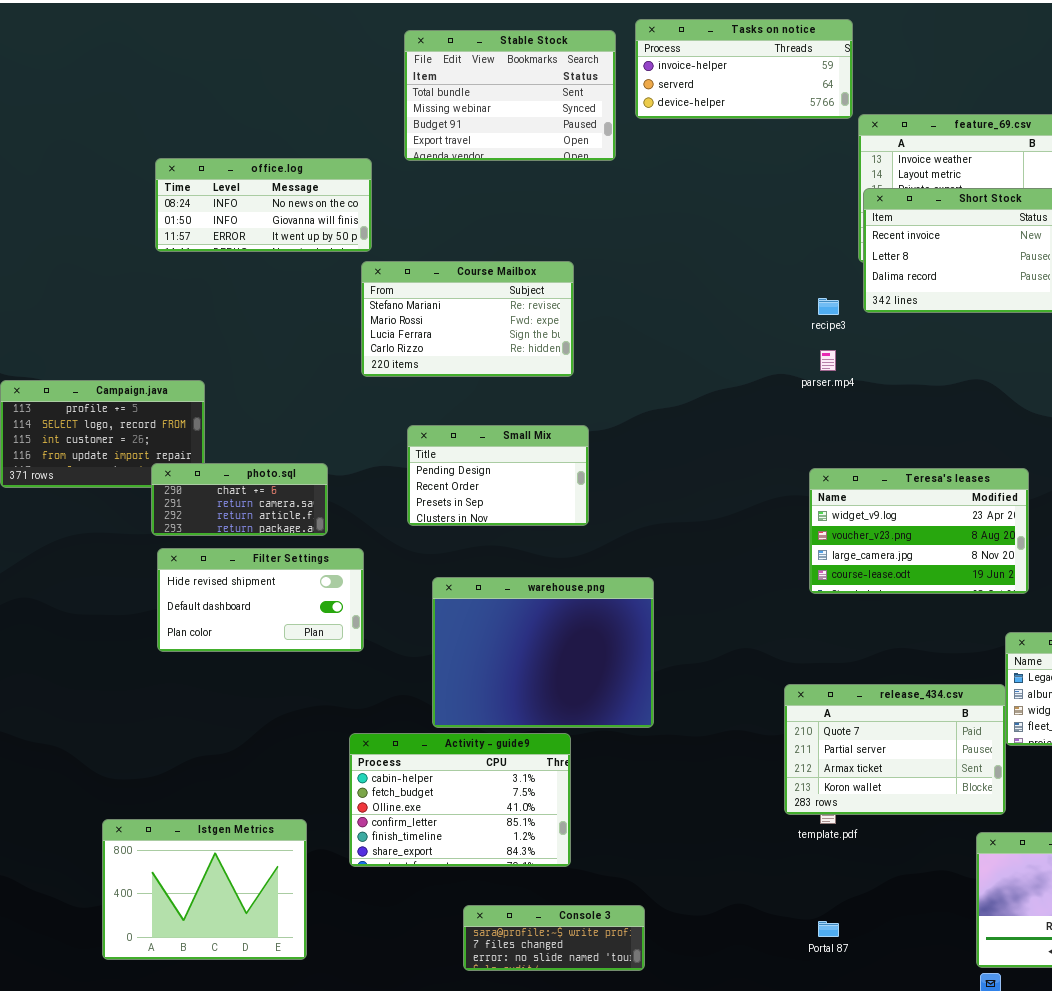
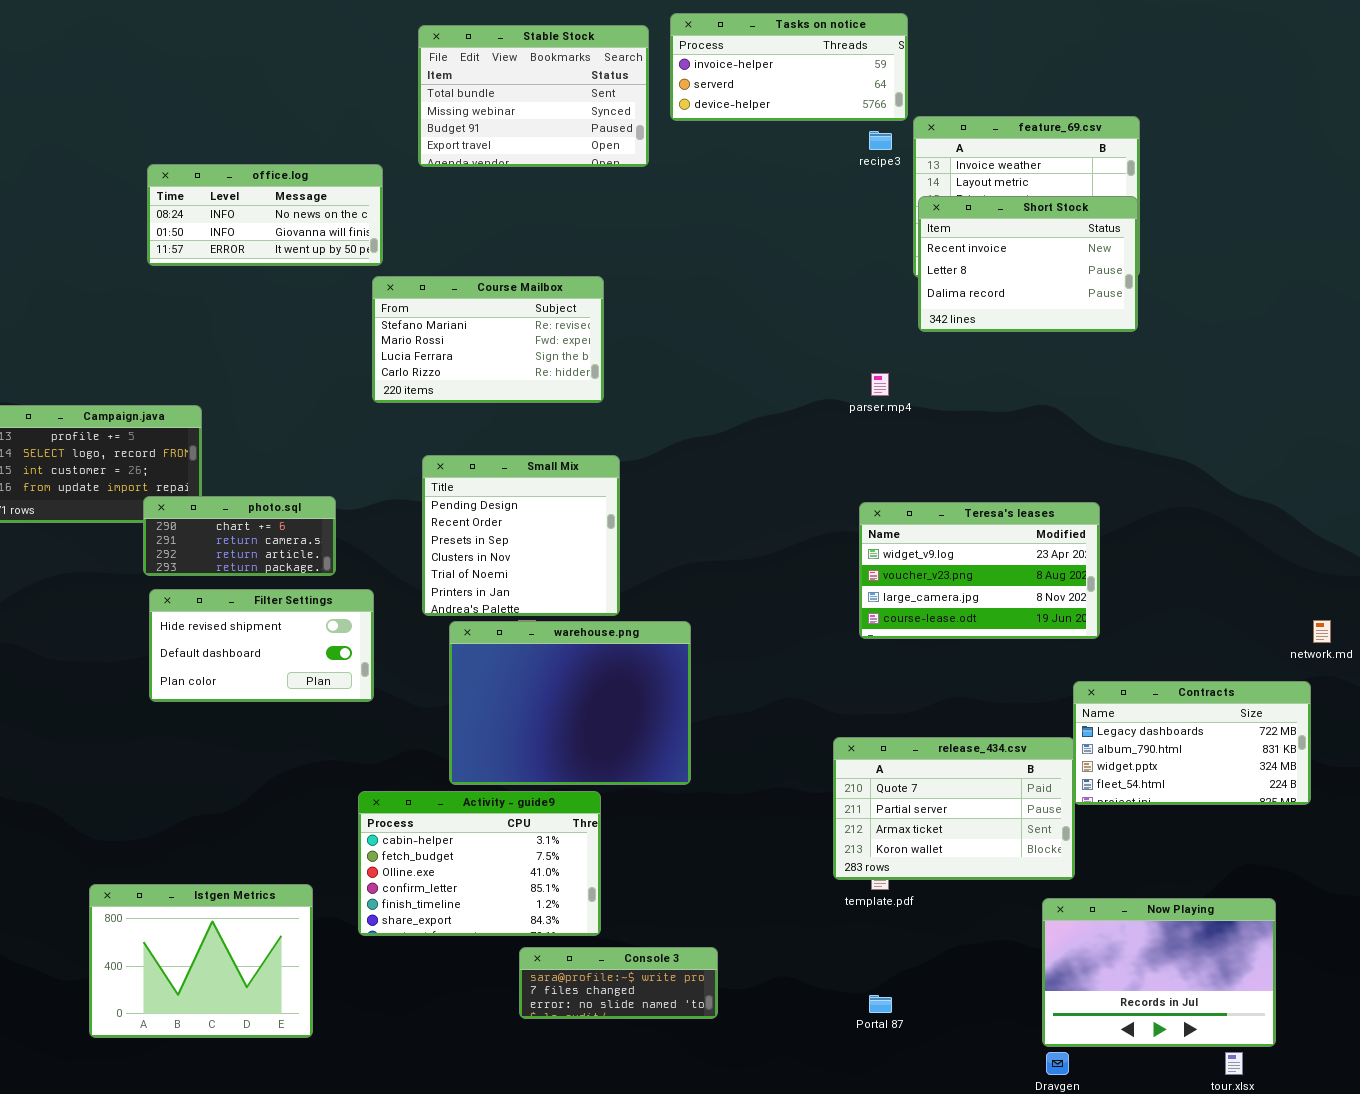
recipe3: [818,298,839,315] -> [869,131,892,150], moved
Small Mix: [407,425,589,526] -> [422,455,620,616], resized
Console 3: [463,905,645,971] -> [519,947,718,1019], moved

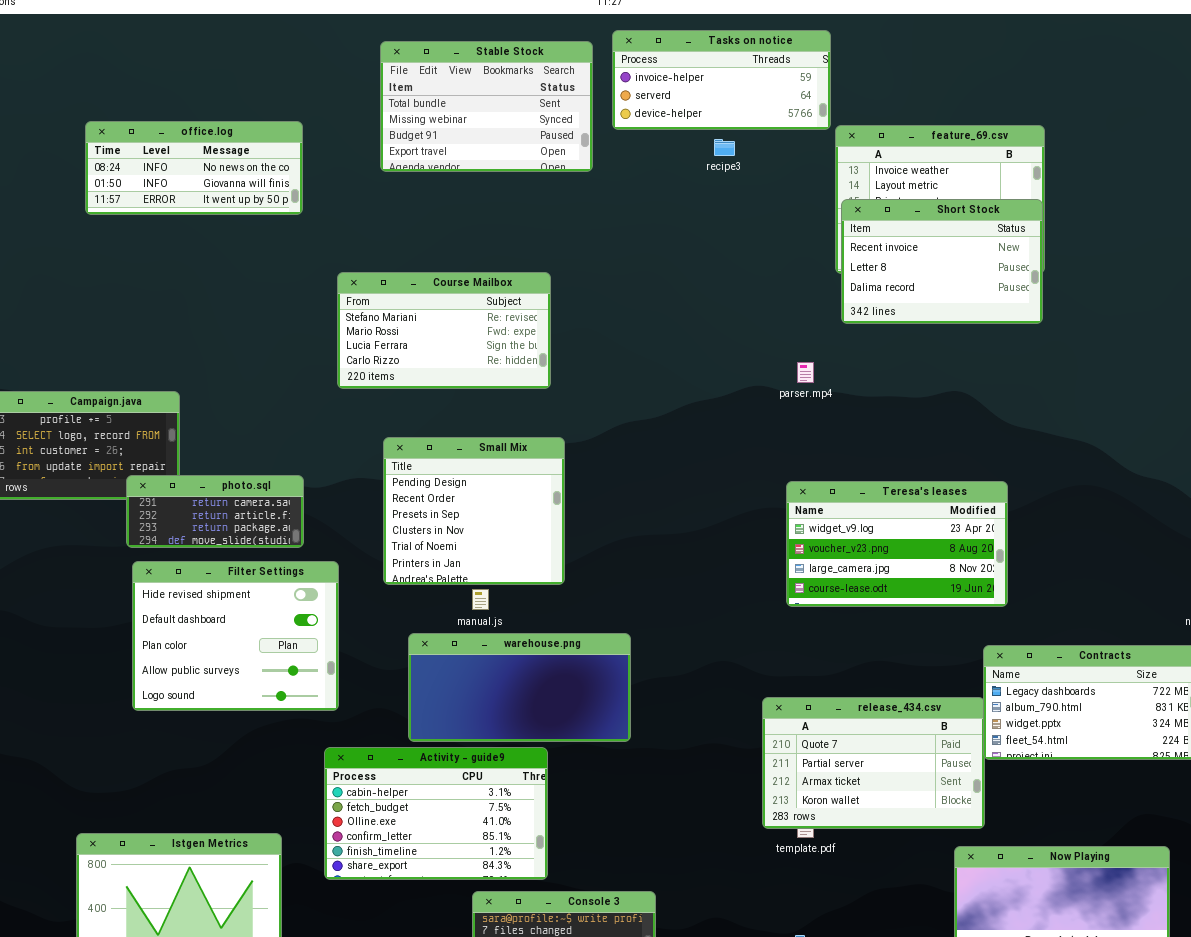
recipe3: [869,131,892,150] -> [714,139,735,156], moved
office.log: [147,164,383,266] -> [85,121,303,215], moved
photo.sql: [143,496,336,576] -> [126,475,304,548], scrolled down 1 row
Filter Settings: [149,589,374,702] -> [132,561,339,711], resized
warehouse.png: [449,621,691,785] -> [408,633,631,742], resized

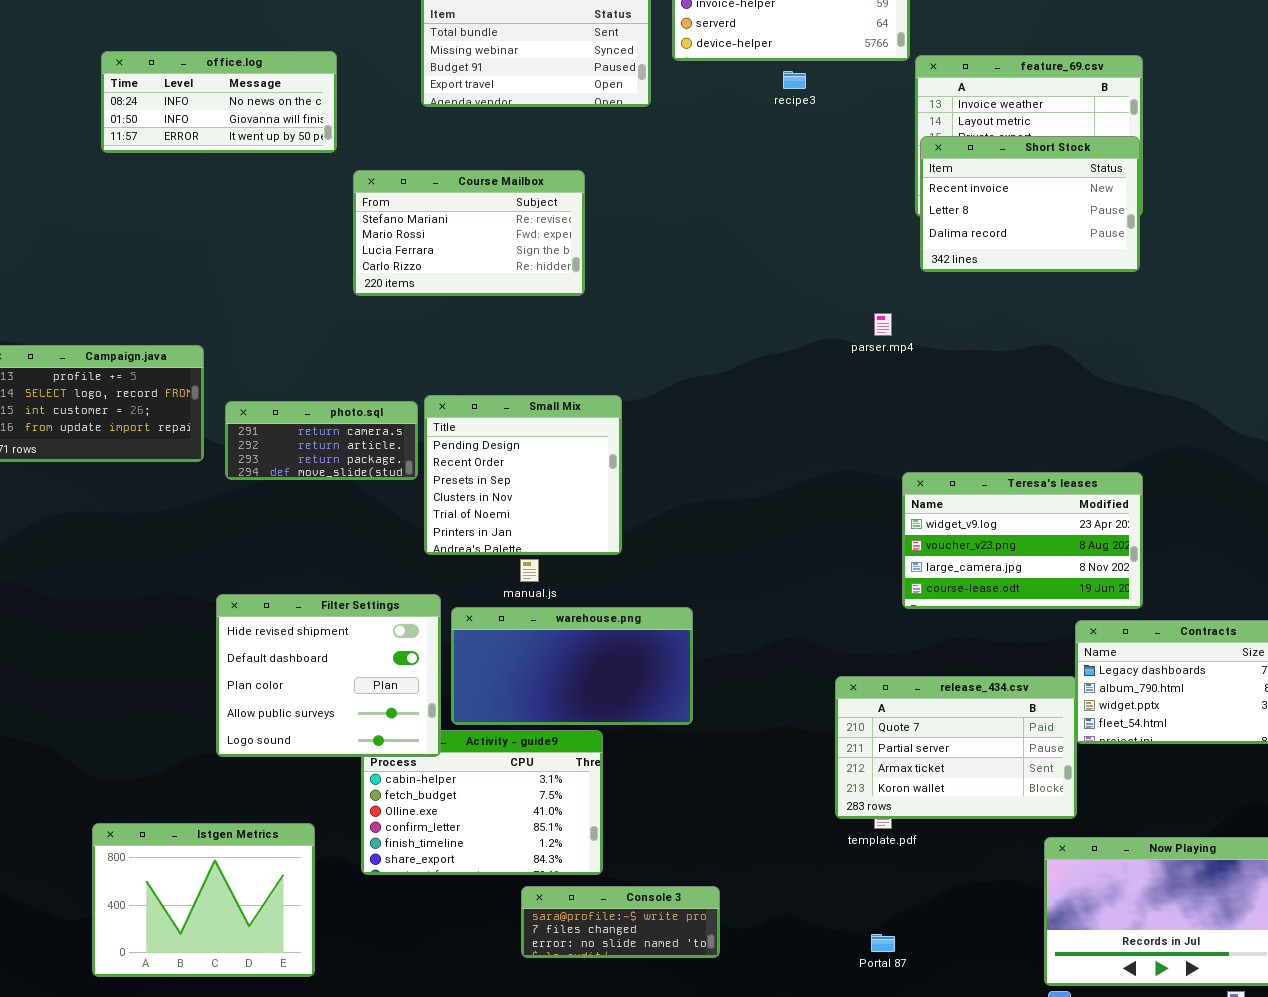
Course Mailbox: [337,272,551,389] -> [353,170,585,296], moved
photo.sql: [126,475,304,548] -> [225,401,418,480], moved
Teresa's leases: [786,481,1008,607] -> [902,472,1143,609], moved
Filter Settings: [132,561,339,711] -> [216,594,441,757], moved

